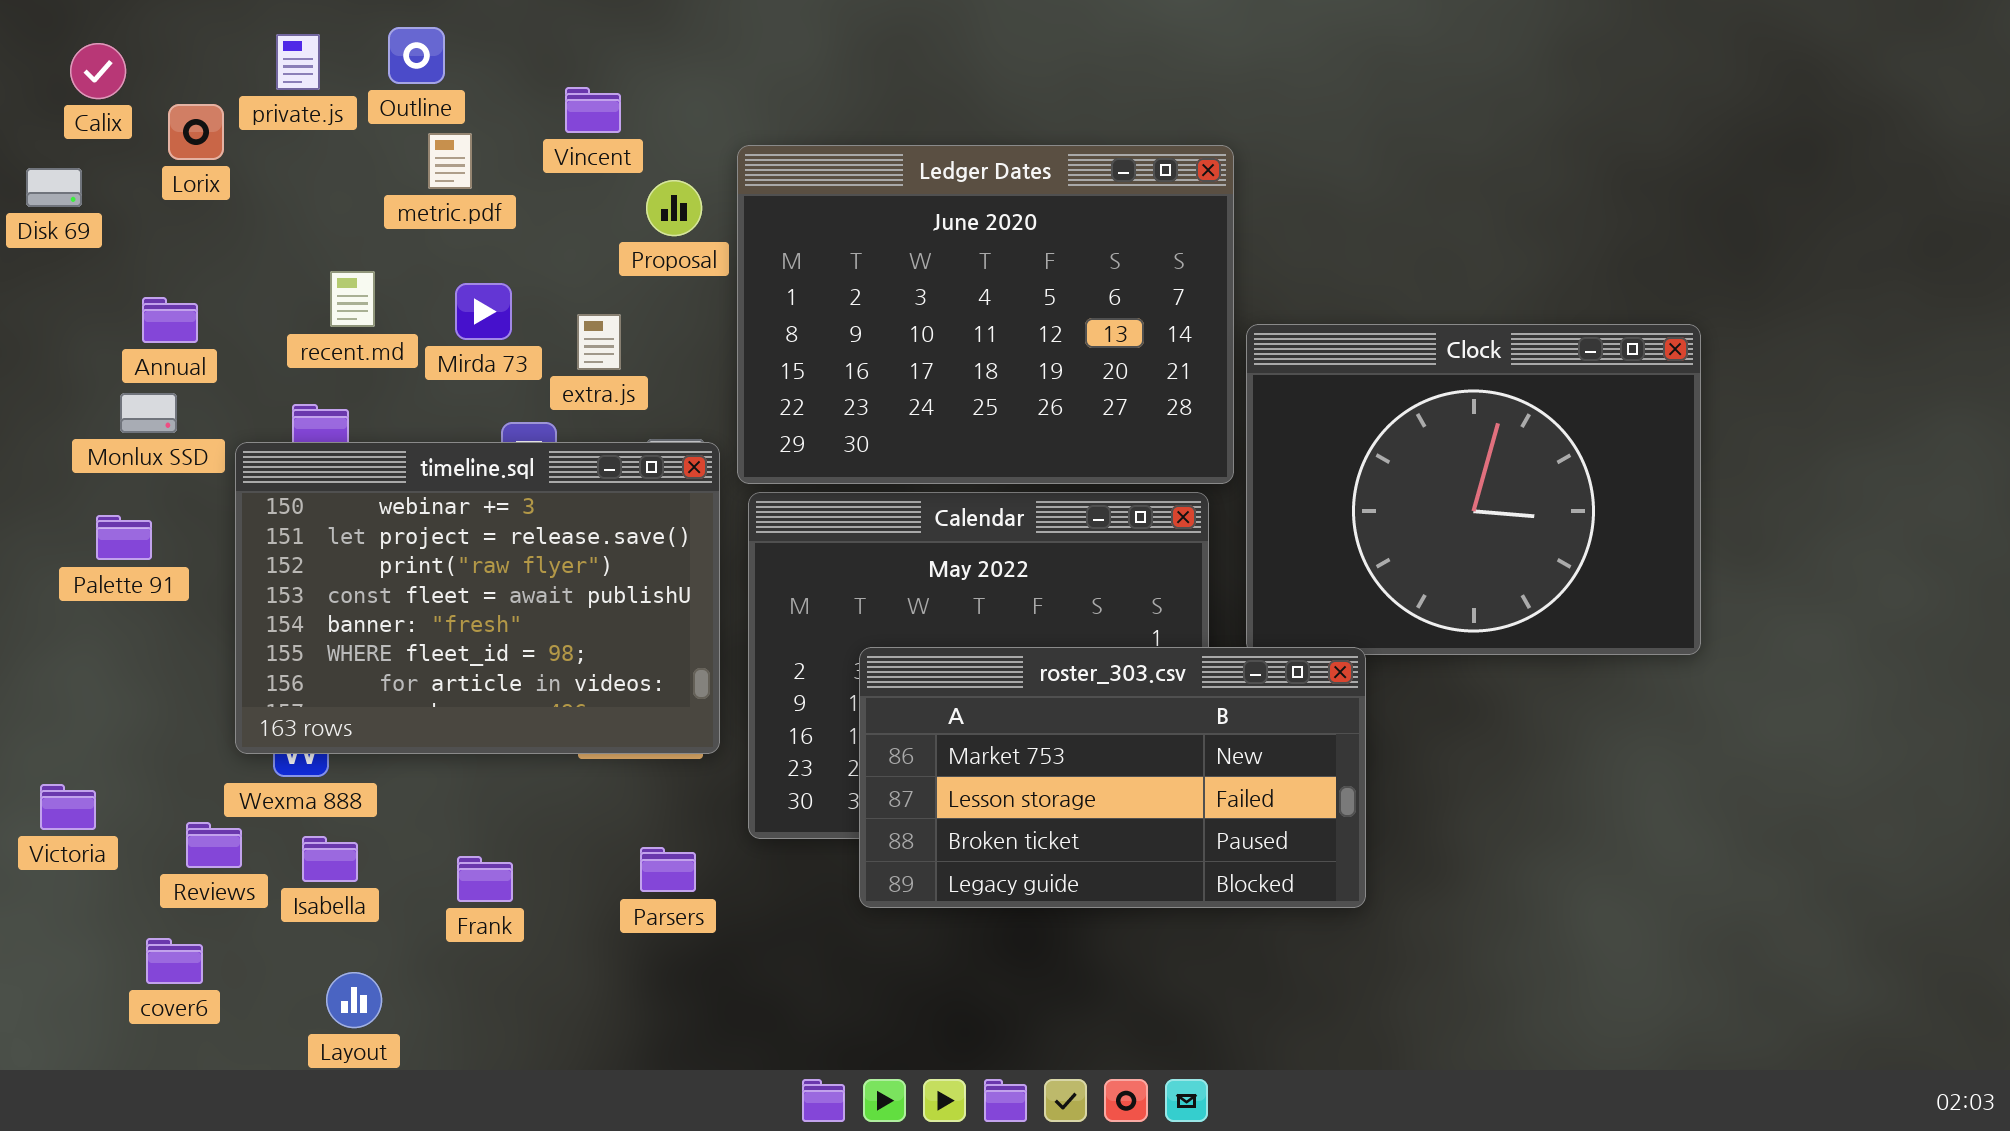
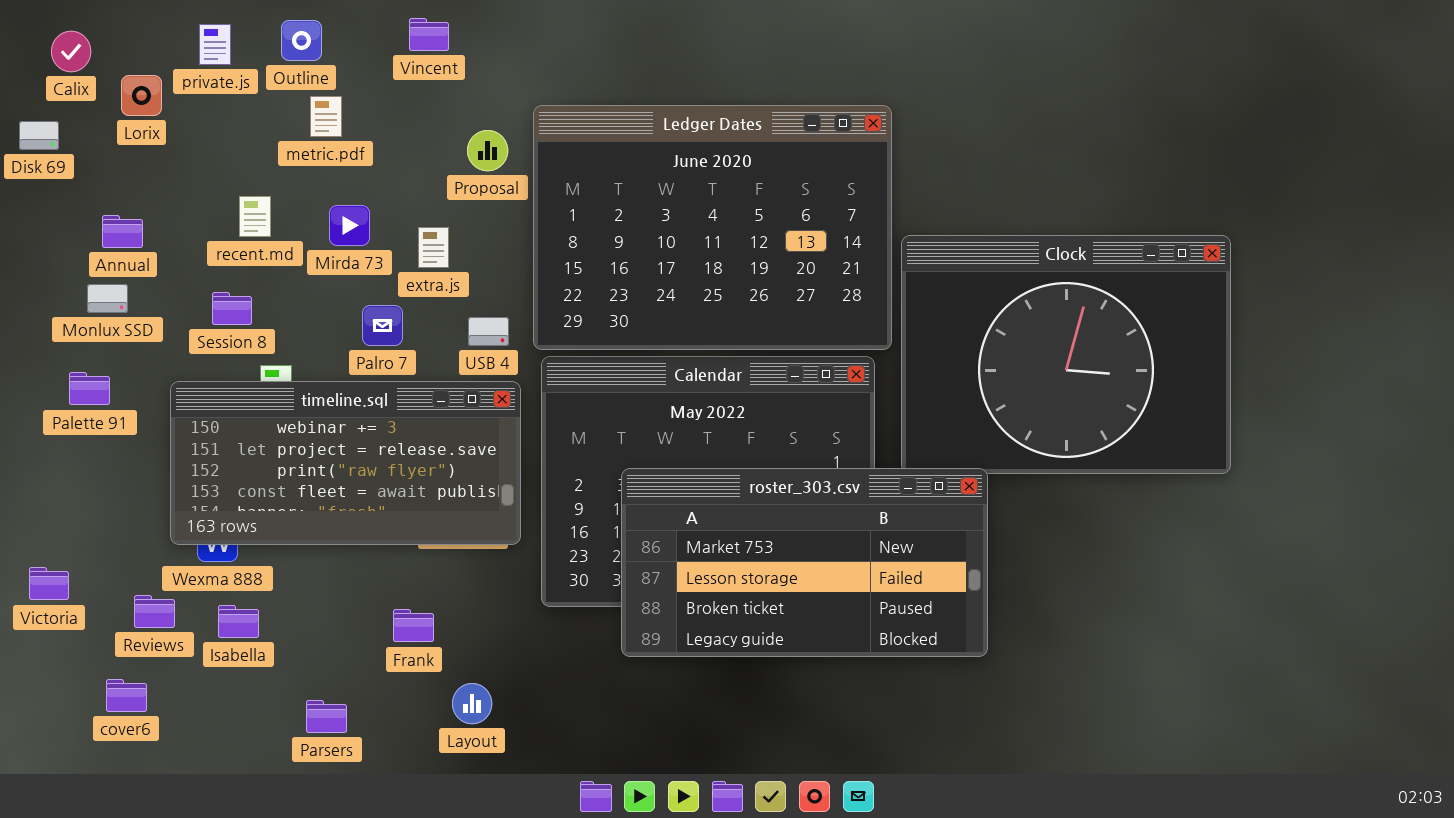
Vincent: [565,87,621,133] -> [409,18,449,51], moved
timeline.sql: [235,442,720,754] -> [170,381,521,545], resized
Parsers: [640,847,696,892] -> [306,700,347,733], moved
Frank: [457,856,513,902] -> [393,609,434,642], moved
Layout: [326,972,382,1028] -> [452,683,492,724], moved

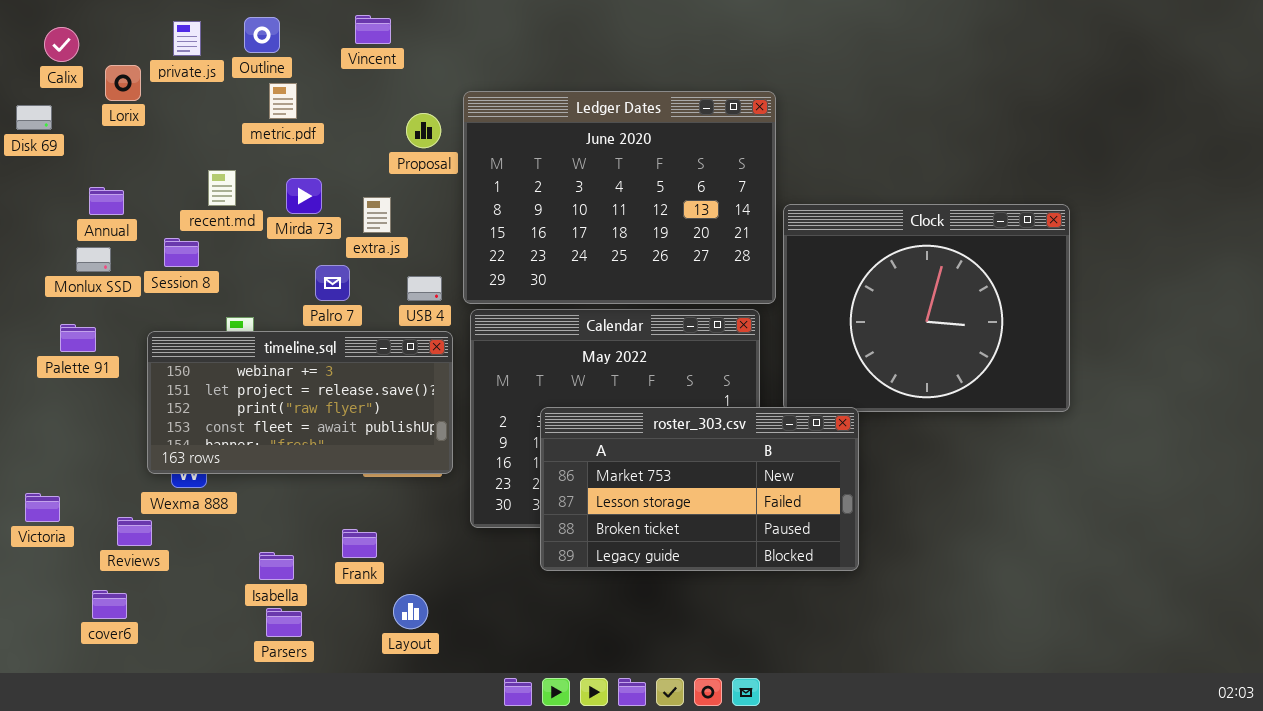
Session 8: [212,292,252,325] -> [164,238,199,267], moved
Isabella: [218,605,259,638] -> [259,552,294,580], moved

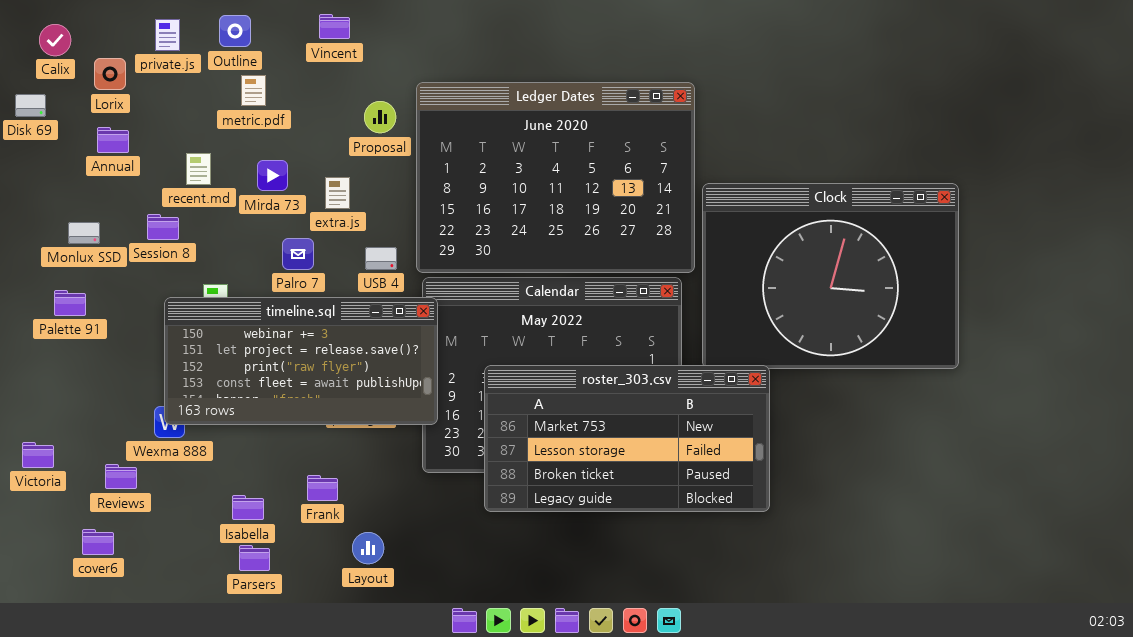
Annual: [89,187,124,215] -> [97,127,129,153], moved
timeline.sql: [147,331,453,474] -> [164,297,438,425], moved

